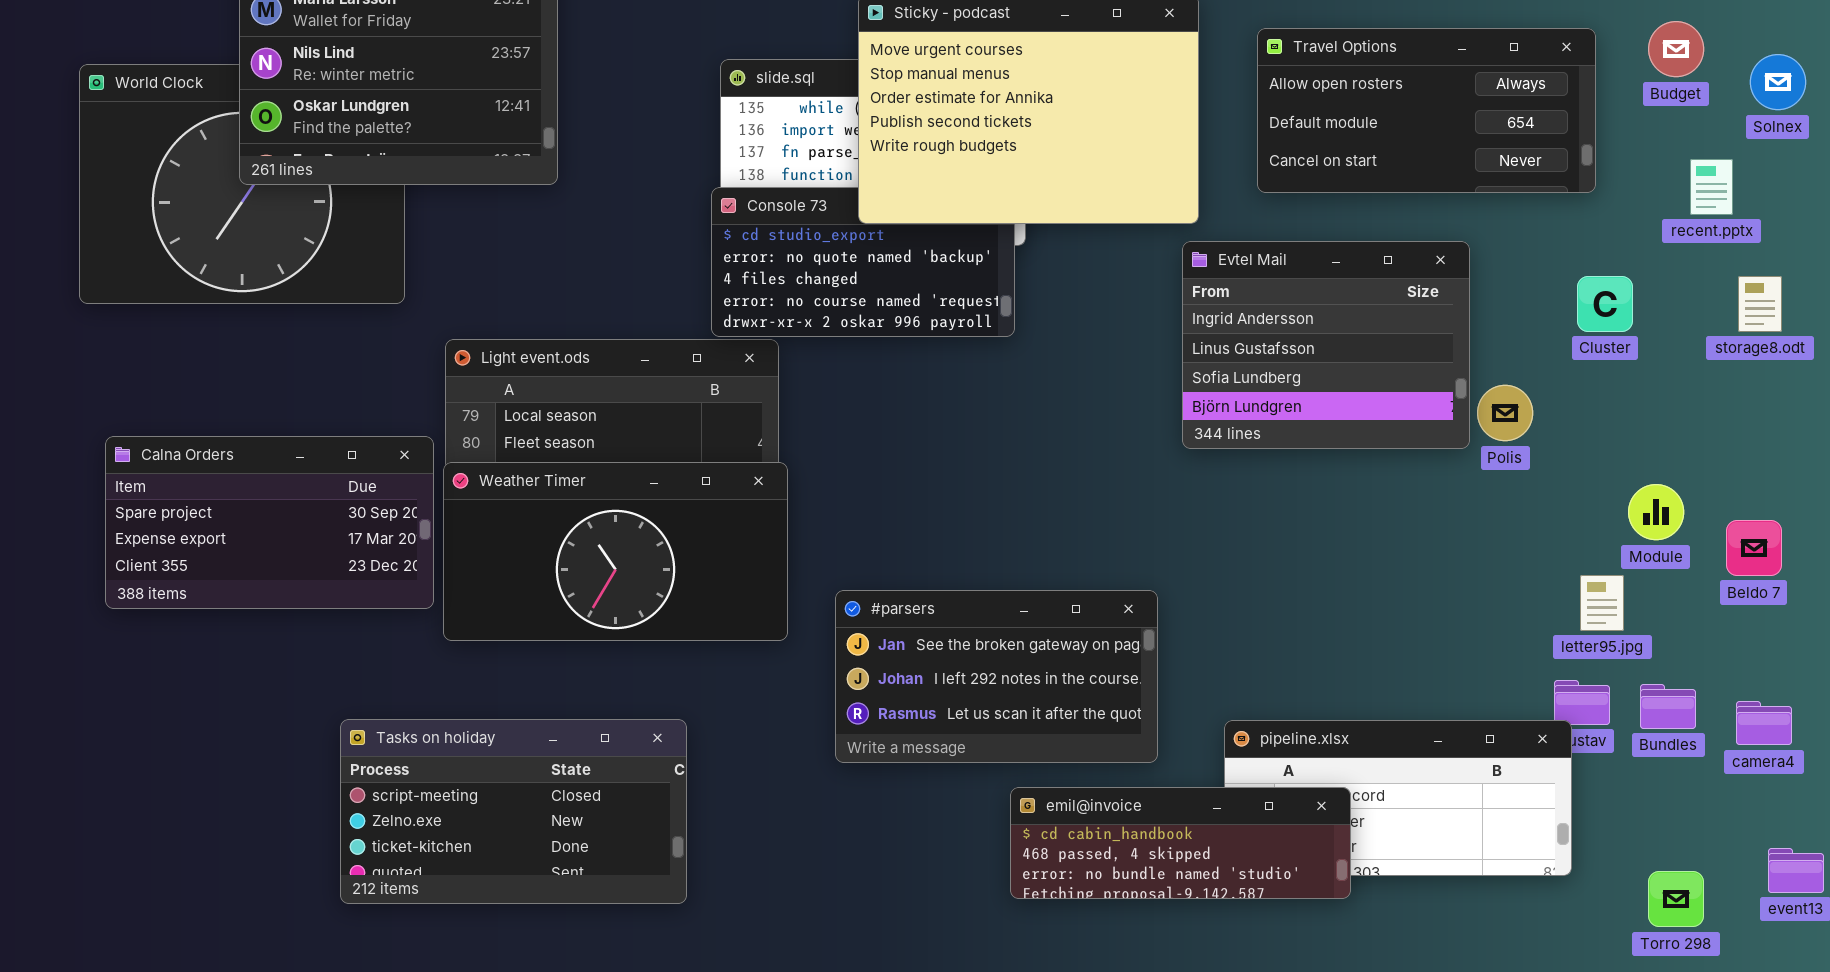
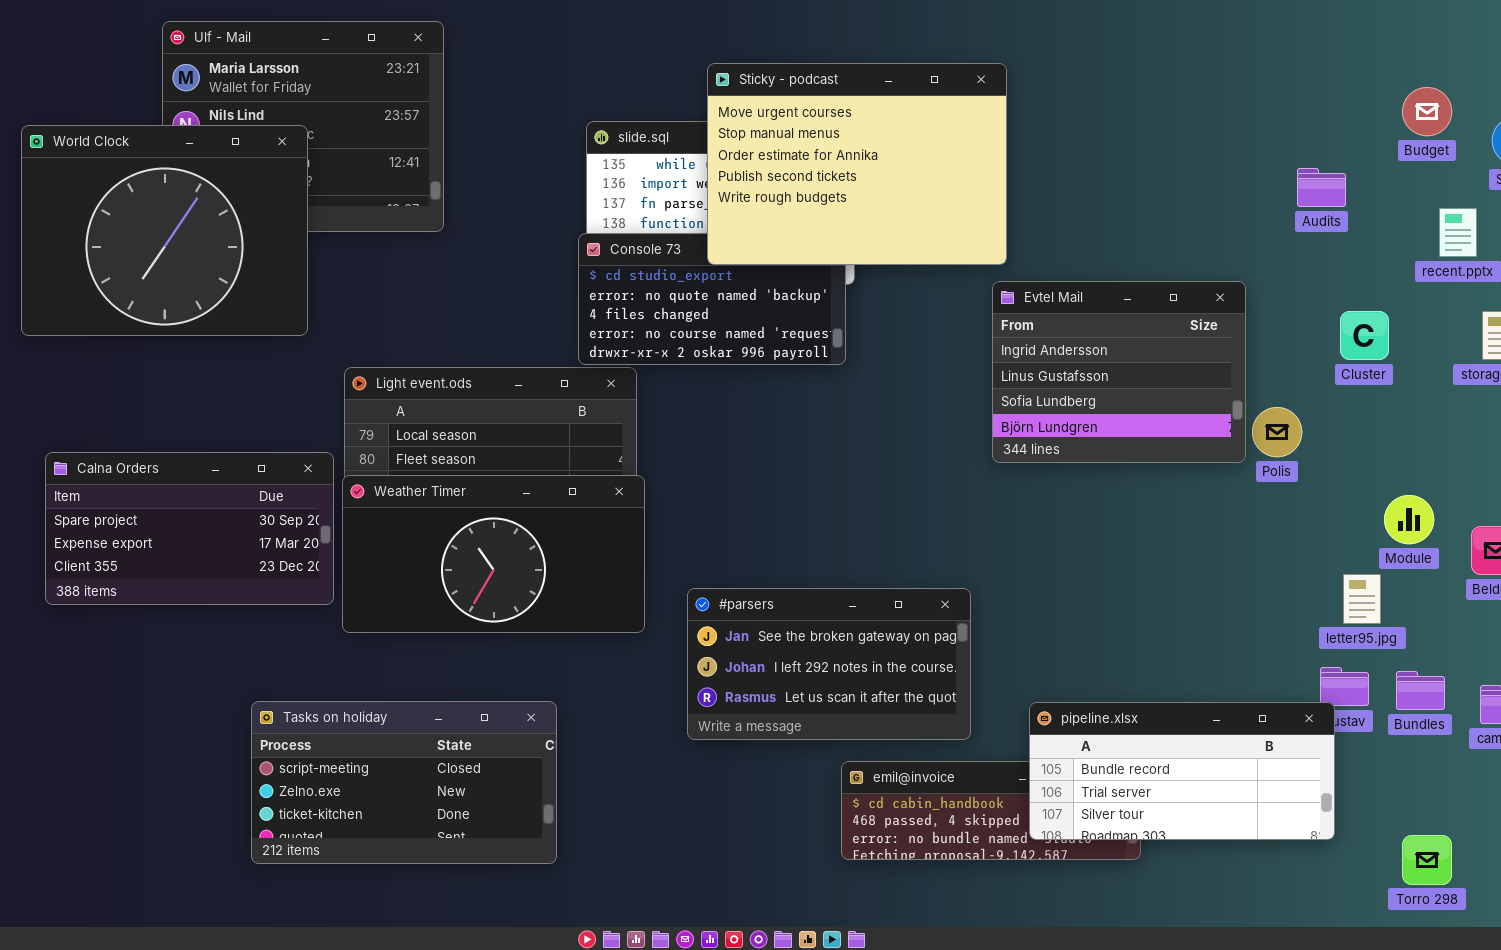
Travel Options: [1257,28,1596,193] -> none, closed
World Clock: [79,64,405,304] -> [21,125,308,336], raised
pipeline.xlsx: [1224,720,1572,876] -> [1029,702,1335,840], raised

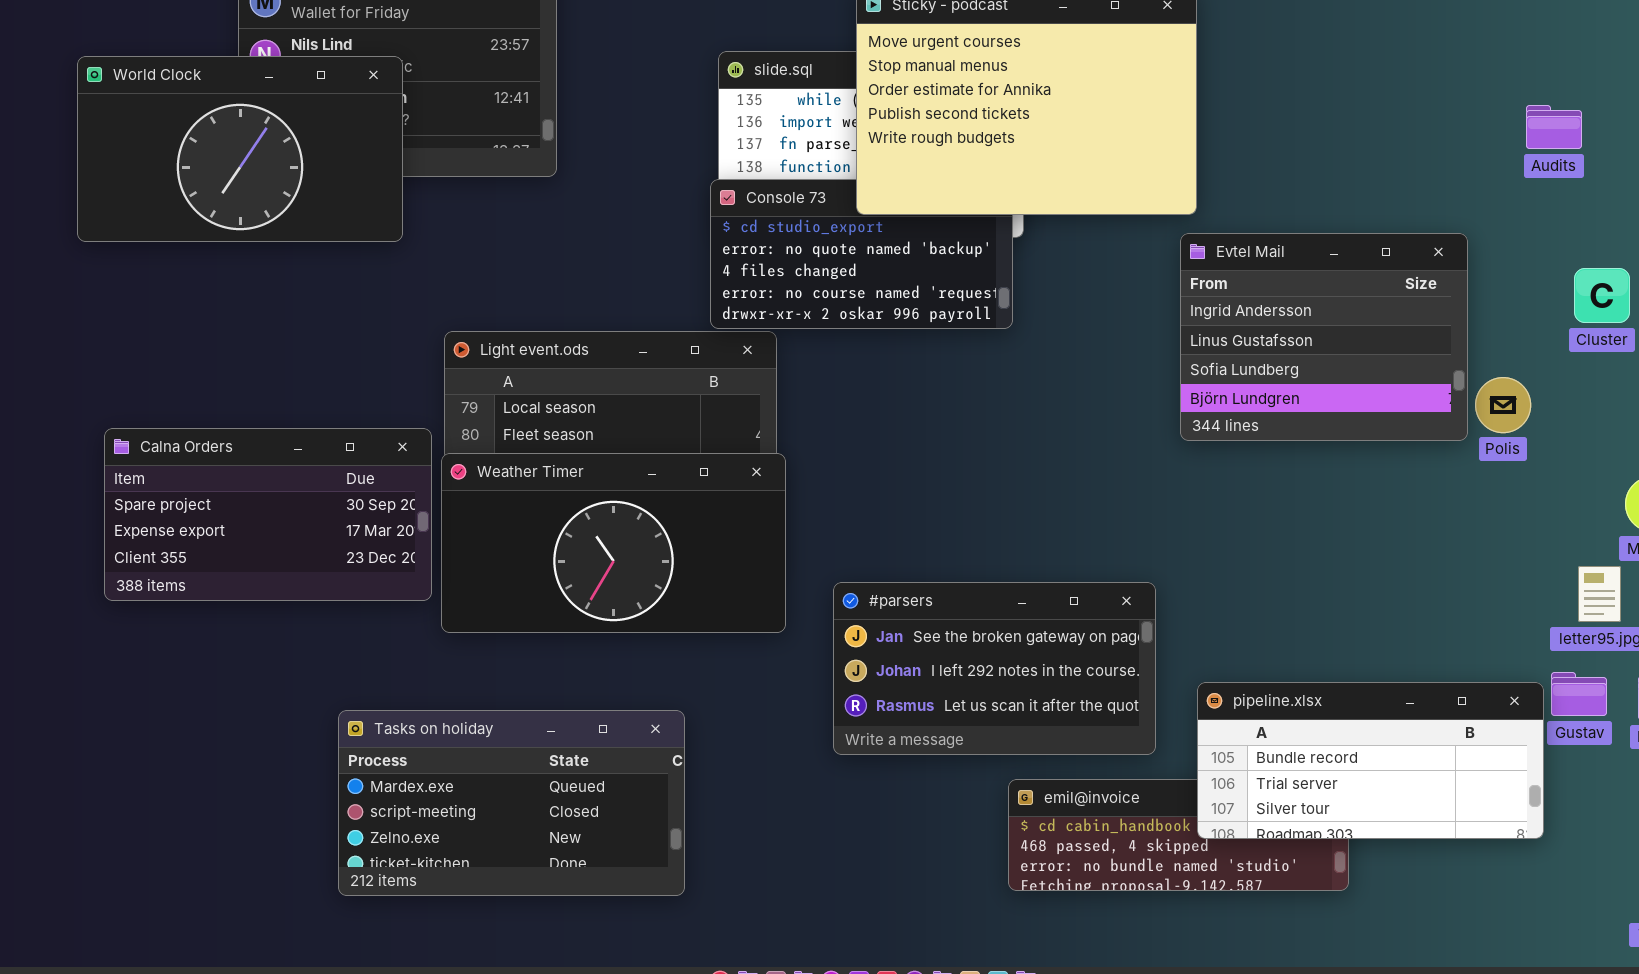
World Clock: [21,125,308,336] -> [77,56,403,242], resized
Tasks on holiday: [251,701,557,864] -> [338,710,685,896], scrolled up 1 row
pipeline.xlsx: [1029,702,1335,840] -> [1197,682,1544,839], moved

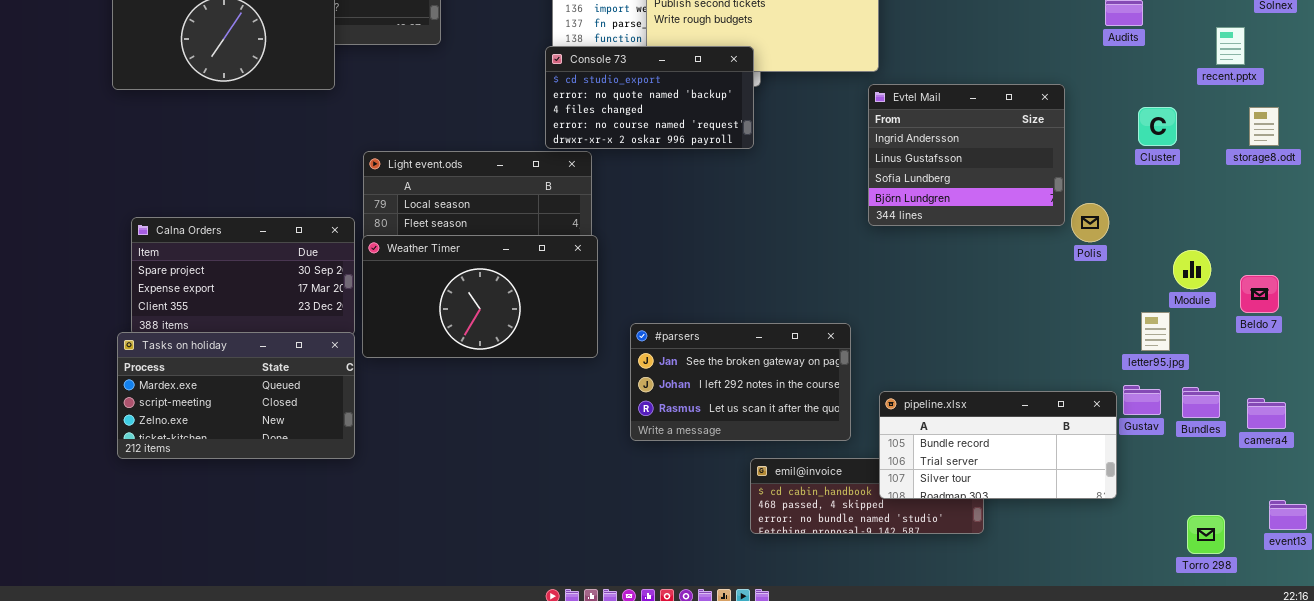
Console 73: [710,179,1013,329] -> [545,46,754,149], raised
Polis: [1475,377,1531,433] -> [1071,203,1109,242], moved
Tasks on holiday: [338,710,685,896] -> [117,332,355,459], moved

